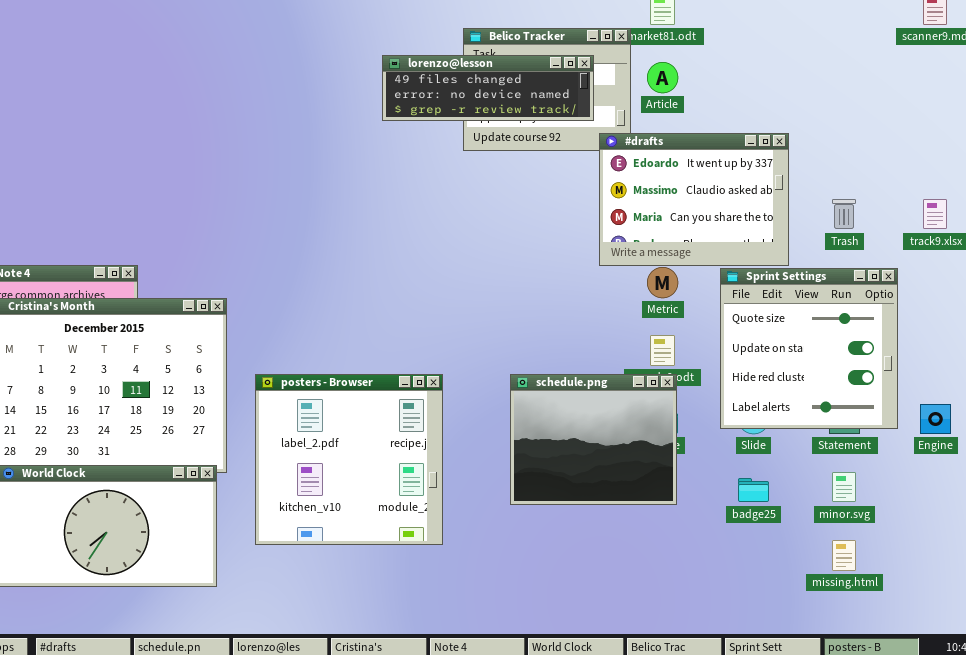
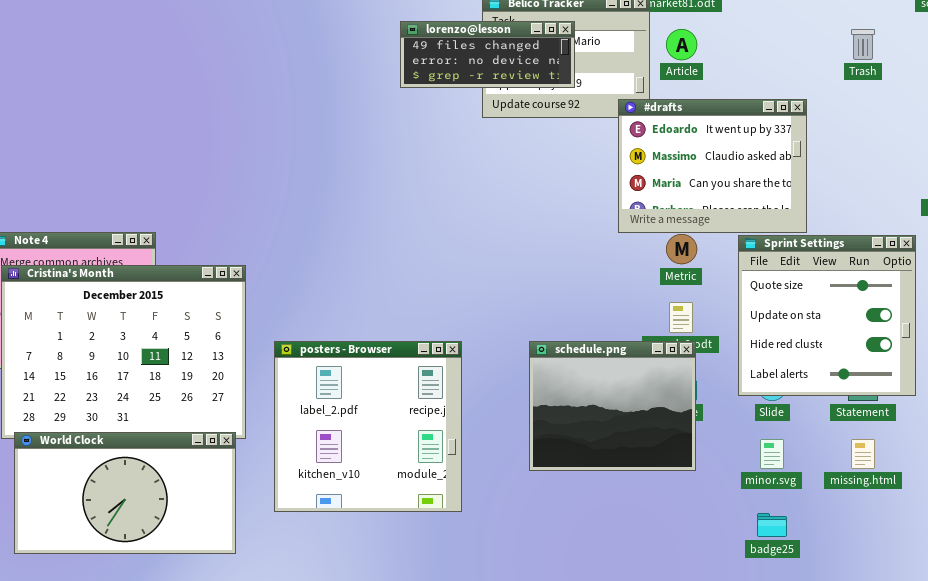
lorenzo@lesson: [382,55,594,121] -> [400,21,575,88], resized
Trash: [832,199,856,229] -> [851,29,875,60], moved
minor.svg: [832,472,856,502] -> [760,439,784,469], moved
badge25: [738,478,769,502] -> [757,513,787,537], moved
missing.html: [832,540,856,571] -> [851,439,875,469], moved

